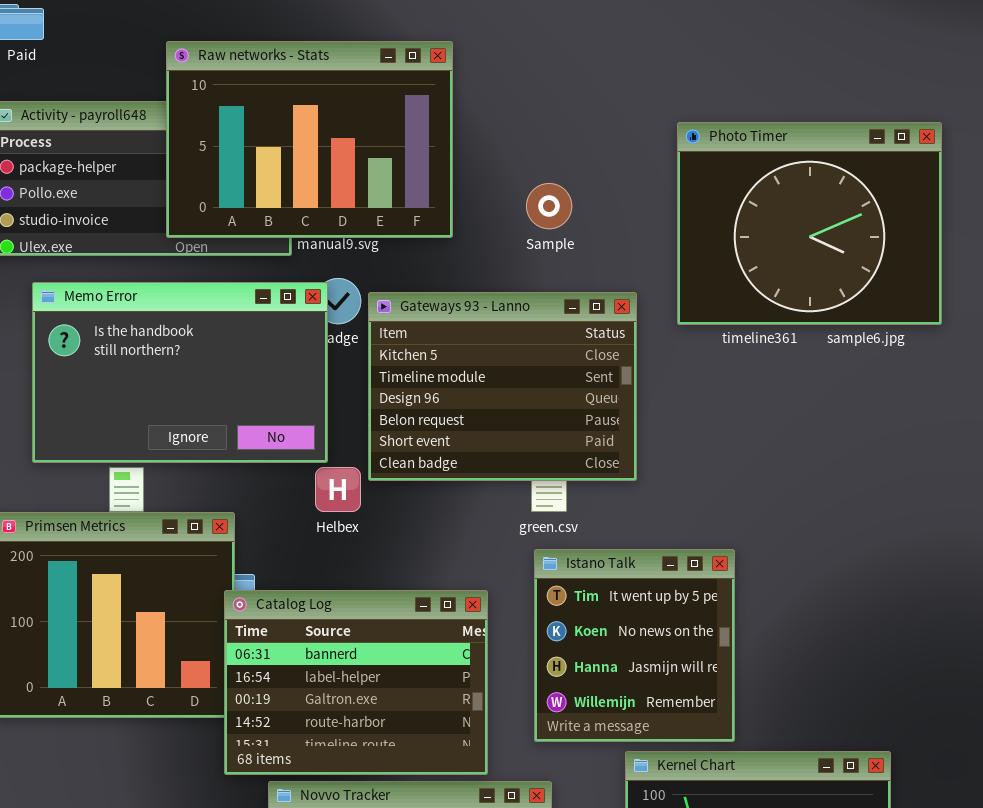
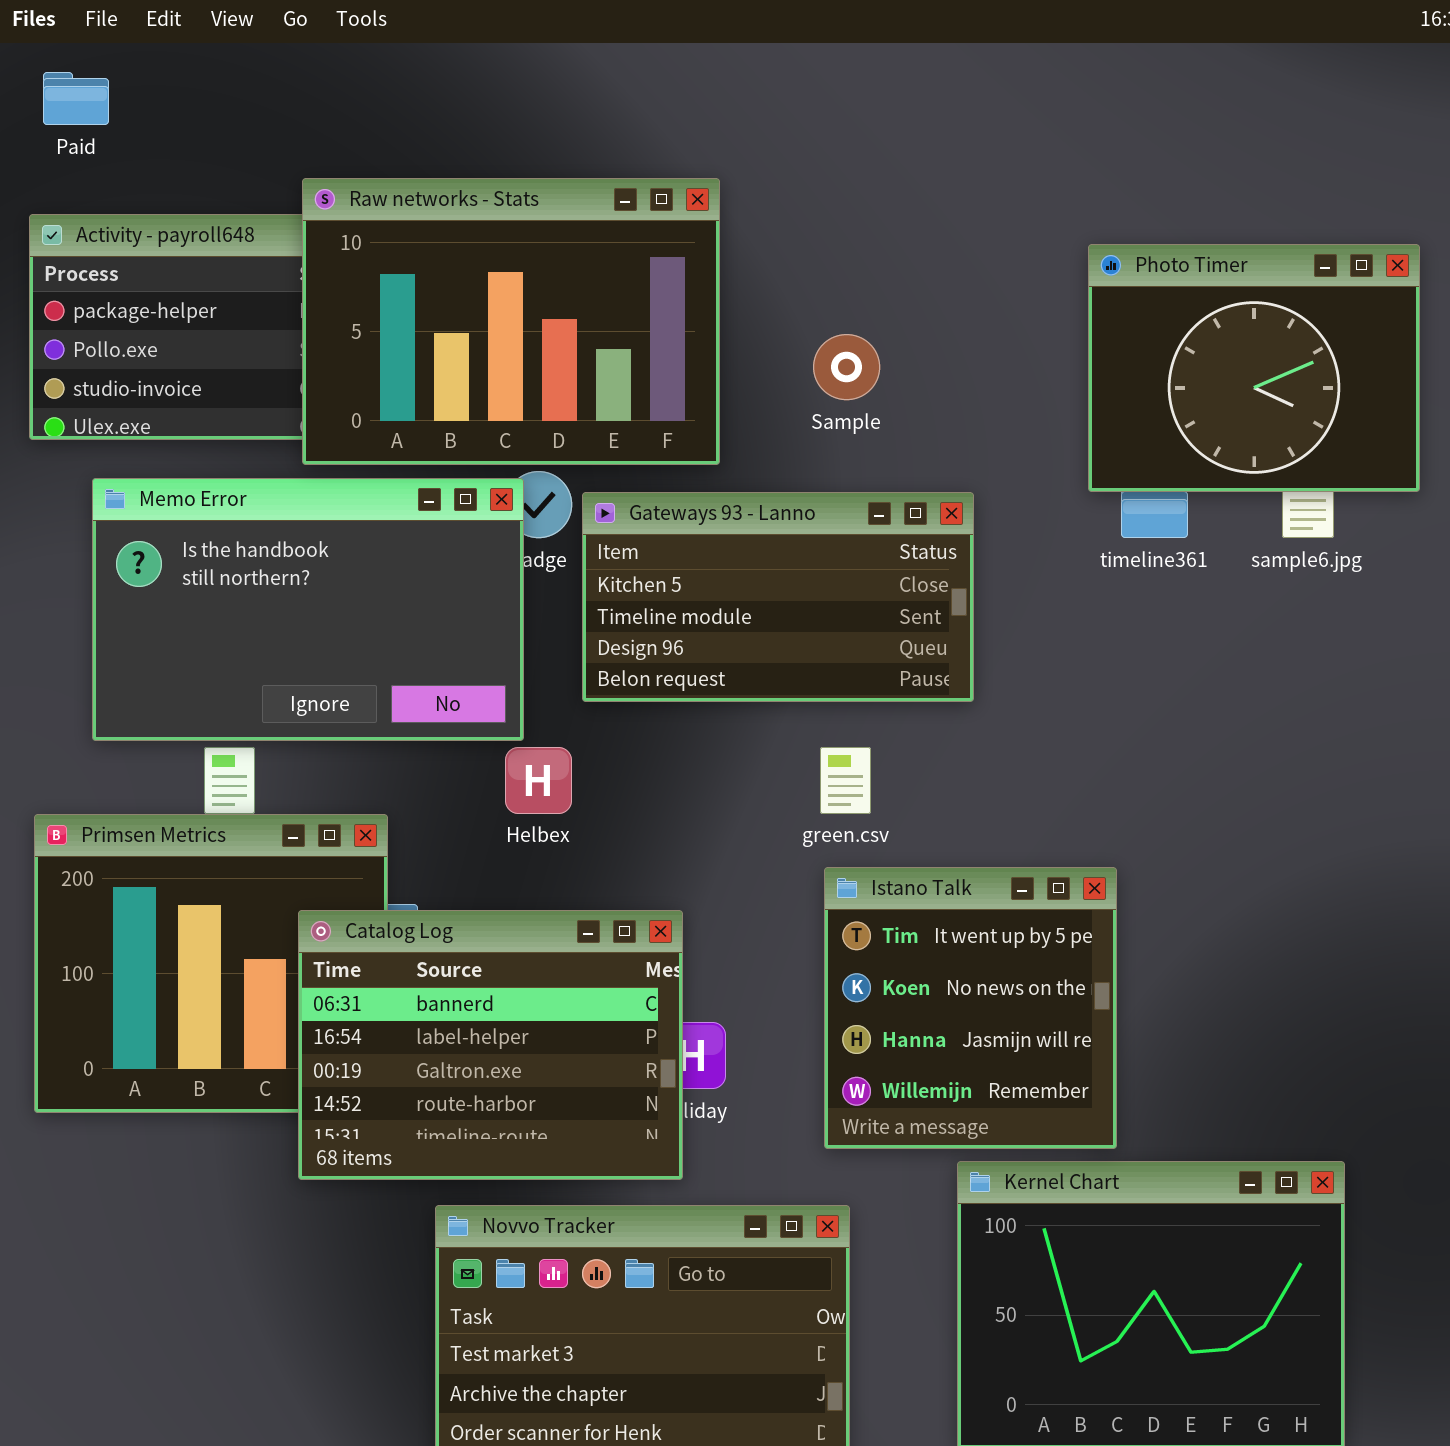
Raw networks - Stats: [166,41,453,238] -> [302,178,720,465], moved
Photo Timer: [677,122,942,325] -> [1088,244,1420,492], resized
Gateways 93 - Lanno: [368,292,637,481] -> [582,492,974,702], resized
Catalog Log: [224,590,488,775] -> [298,910,683,1180], moved

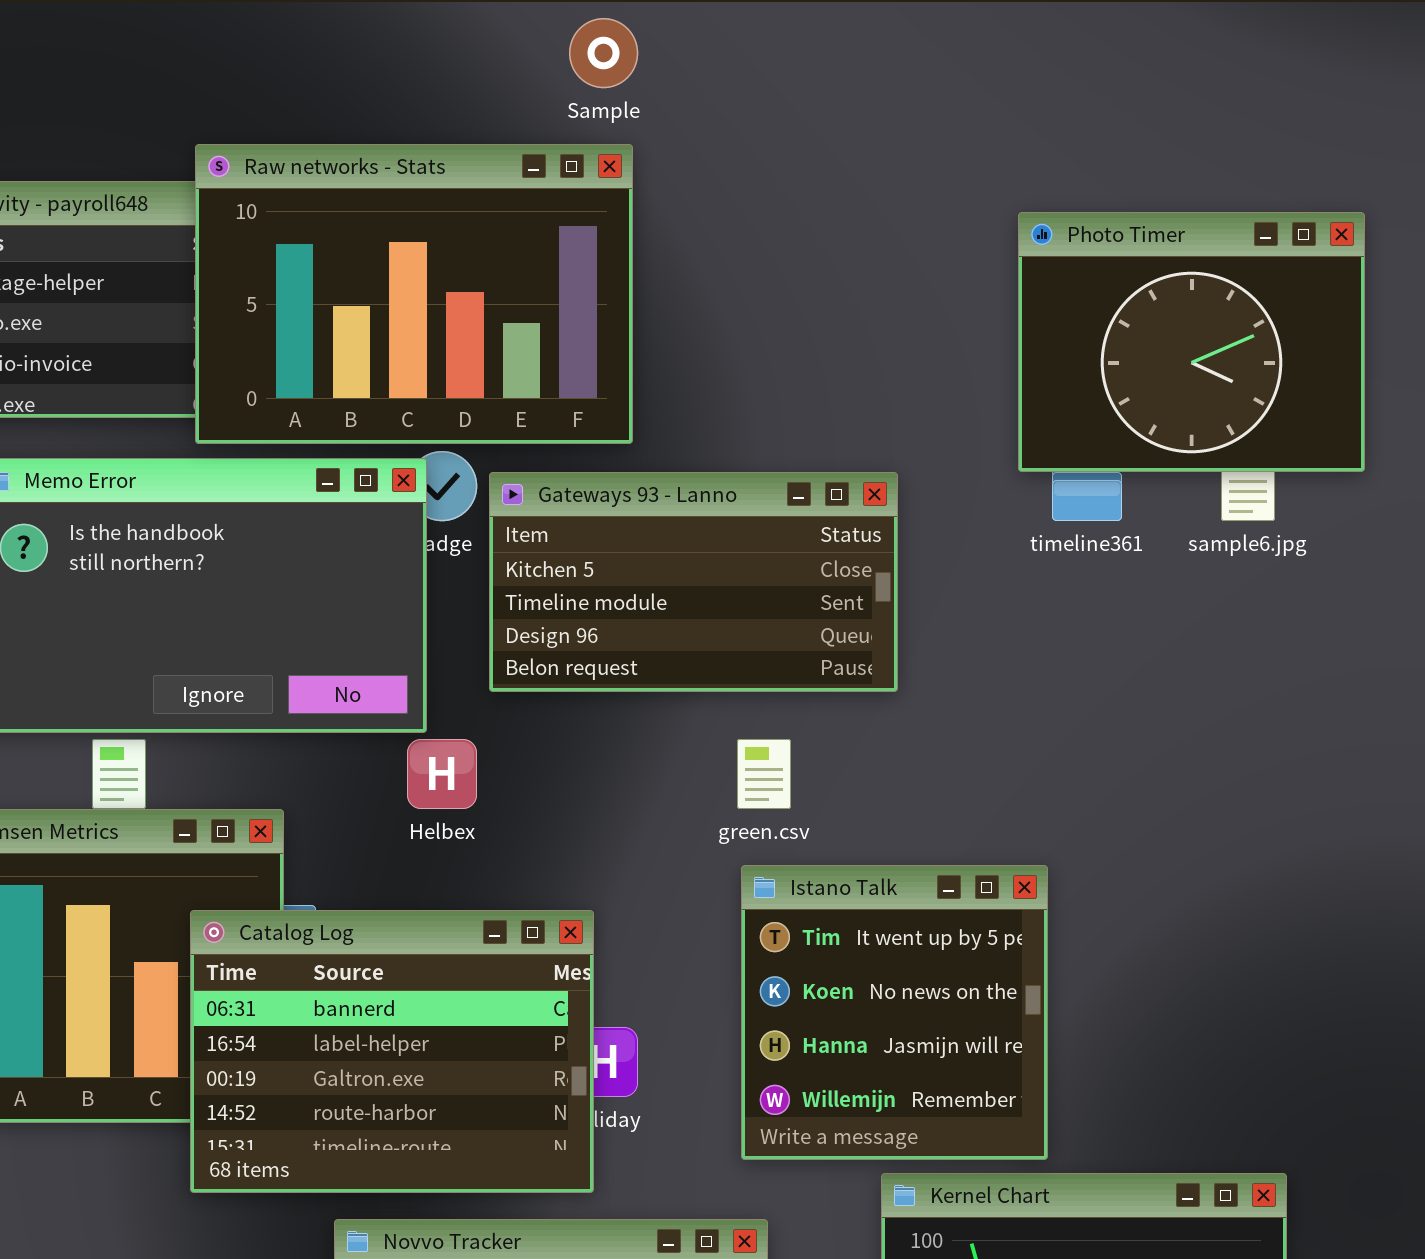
Sample: [813,334,880,400] -> [569,18,638,88], moved

